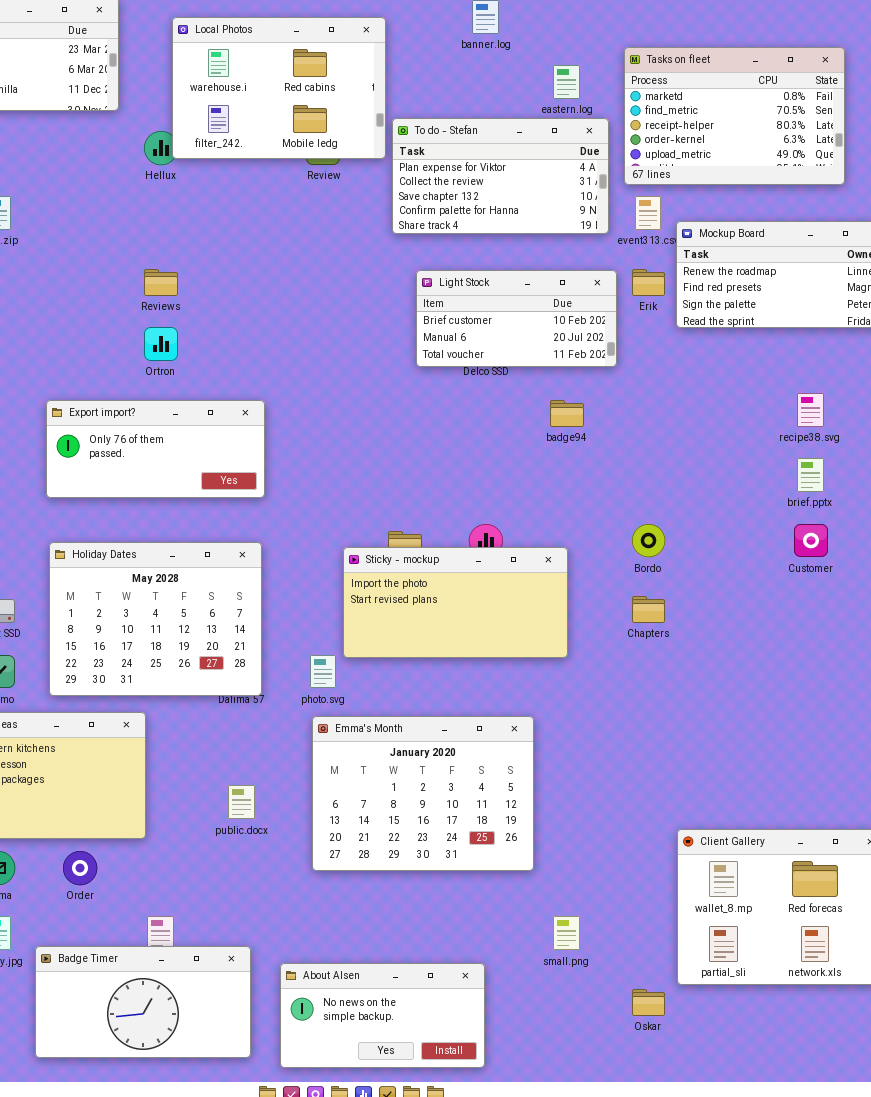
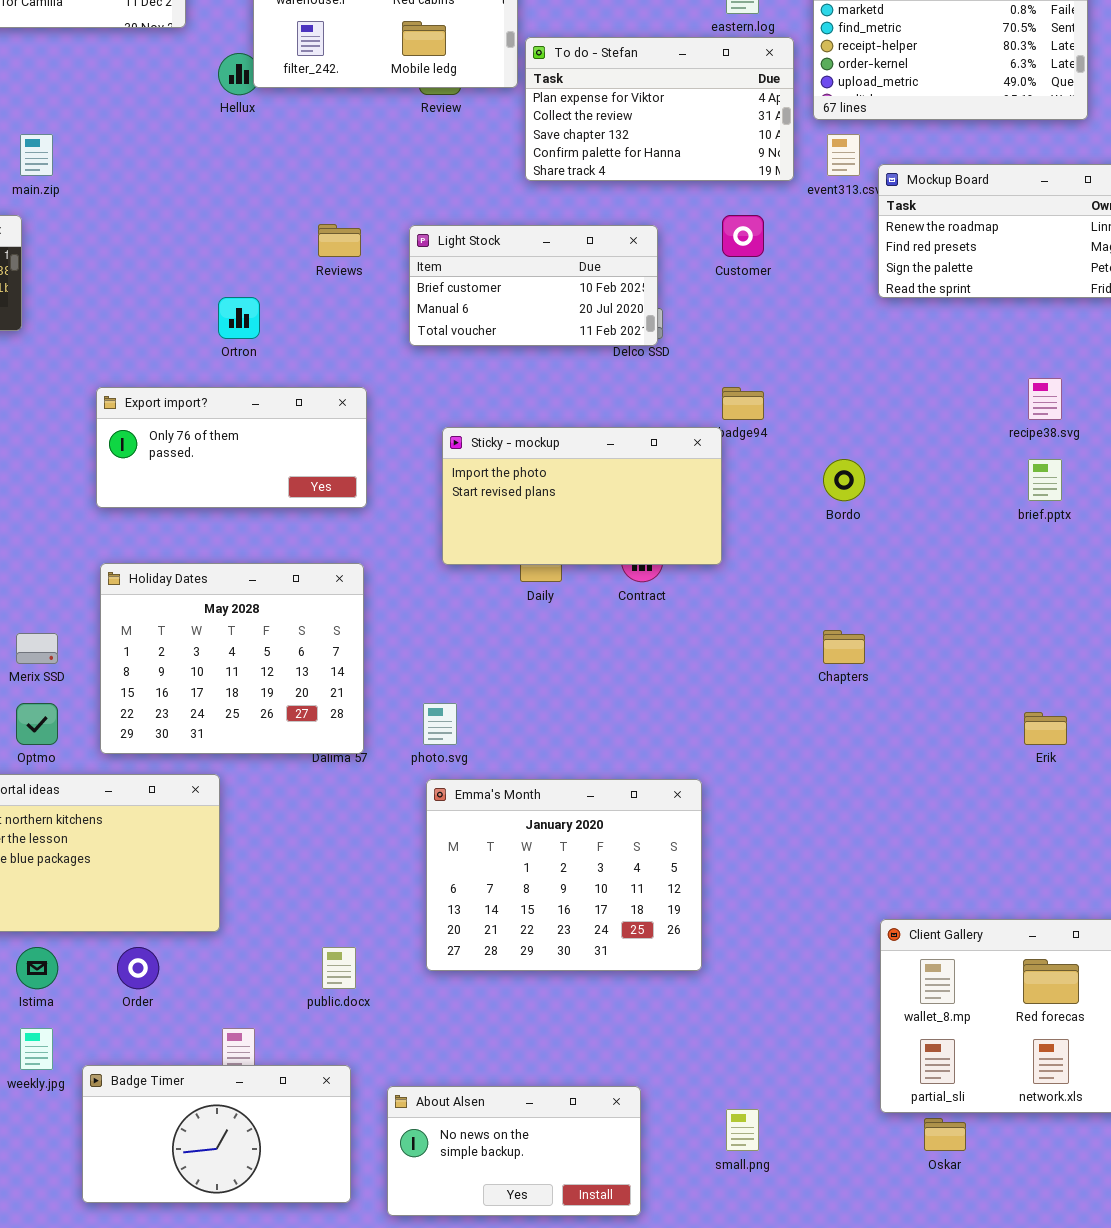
Reviews: [144,269,178,296] -> [318,224,361,257], moved
Erik: [632,269,665,296] -> [1024,712,1067,745], moved
Light Stock: [416,270,617,367] -> [409,225,658,346], moved
Bordo: [632,524,665,557] -> [823,459,865,501], moved
Customer: [794,524,828,557] -> [722,215,764,257], moved
Sticky - mockup: [343,547,568,658] -> [442,427,722,565], moved
public.docx: [228,785,255,819] -> [322,947,356,989], moved
small.png: [553,916,580,950] -> [726,1109,759,1151], moved
Oskar: [632,989,665,1016] -> [924,1118,966,1151], moved

